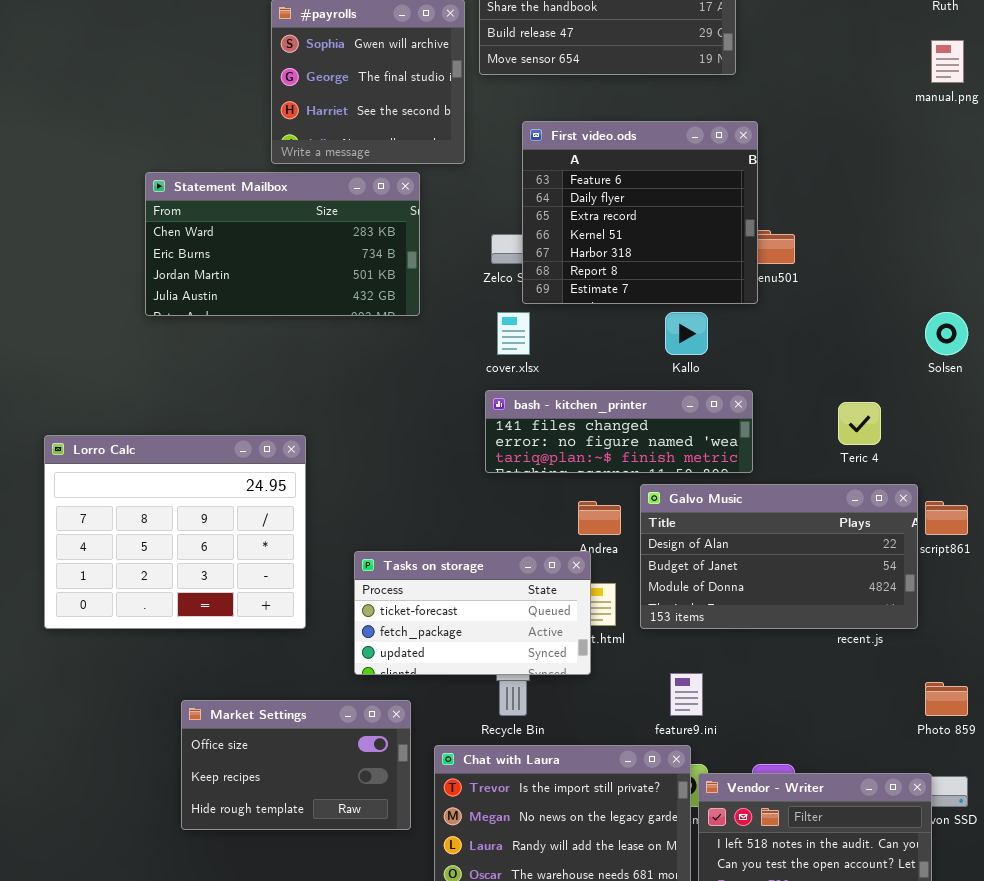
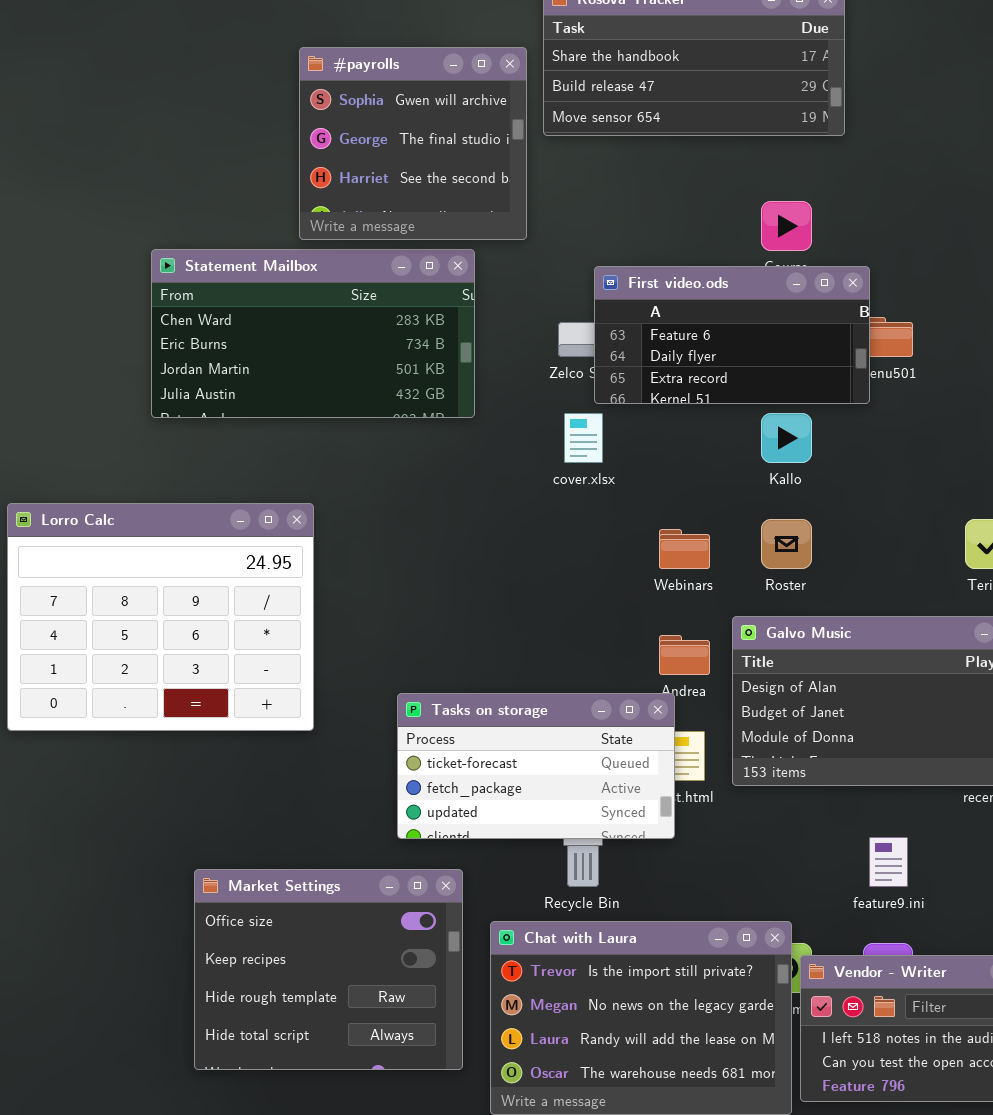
First video.ods: [522,121,758,304] -> [594,266,870,404], resized
bash - kitchen_printer: [485,390,753,473] -> none, closed
Lorro Calc: [44,435,306,629] -> [7,503,314,731], moved
feature9.ini: [670,673,703,716] -> [869,837,908,887], moved
Market Settings: [181,700,411,830] -> [194,869,463,1070], resized

